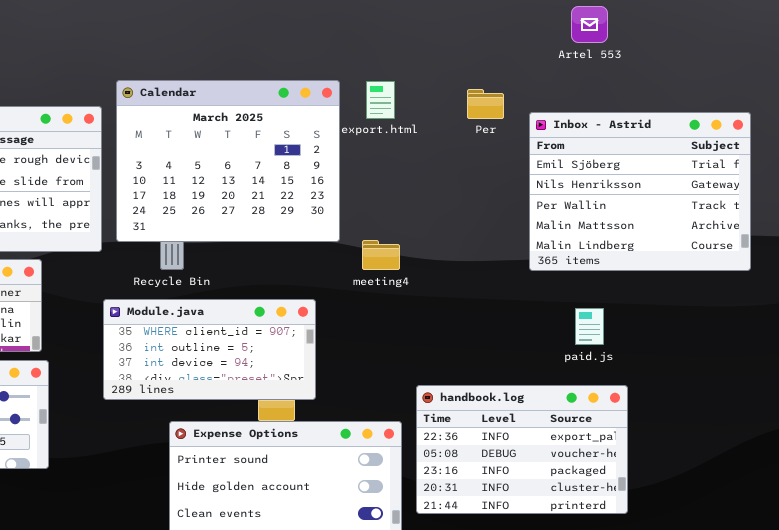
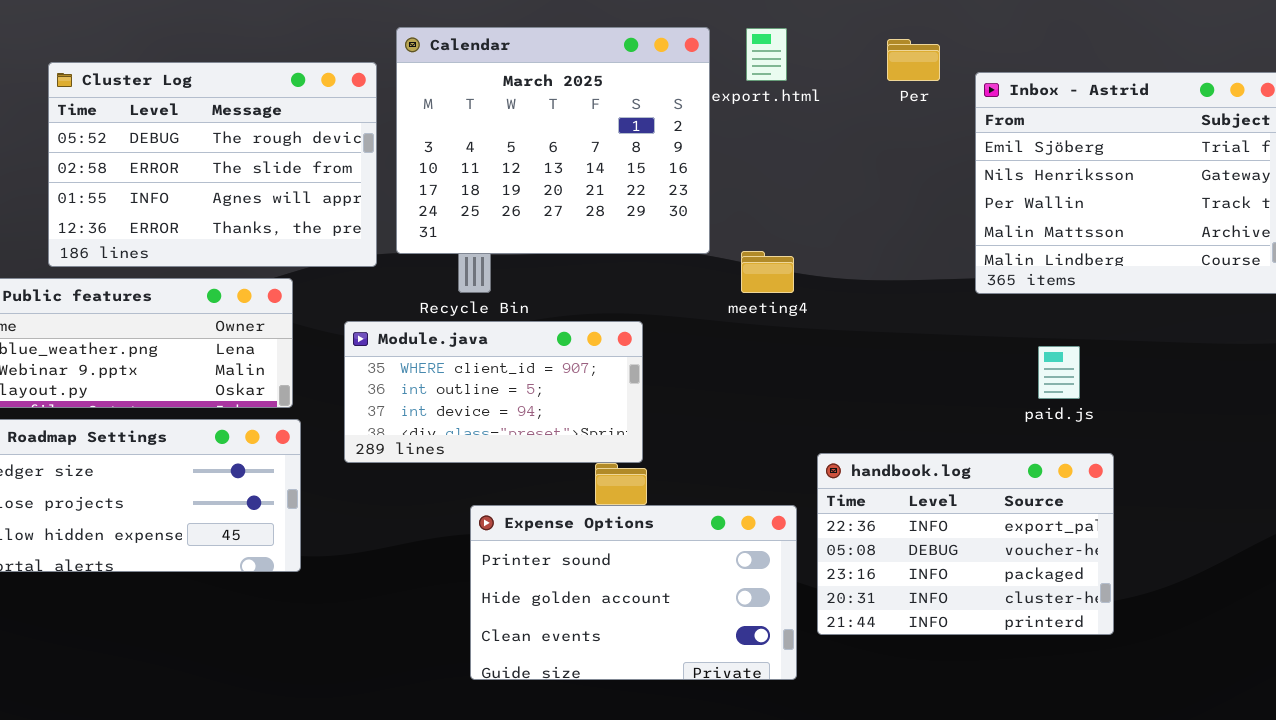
Module.java: [103,299,316,400] -> [344,321,643,463], moved

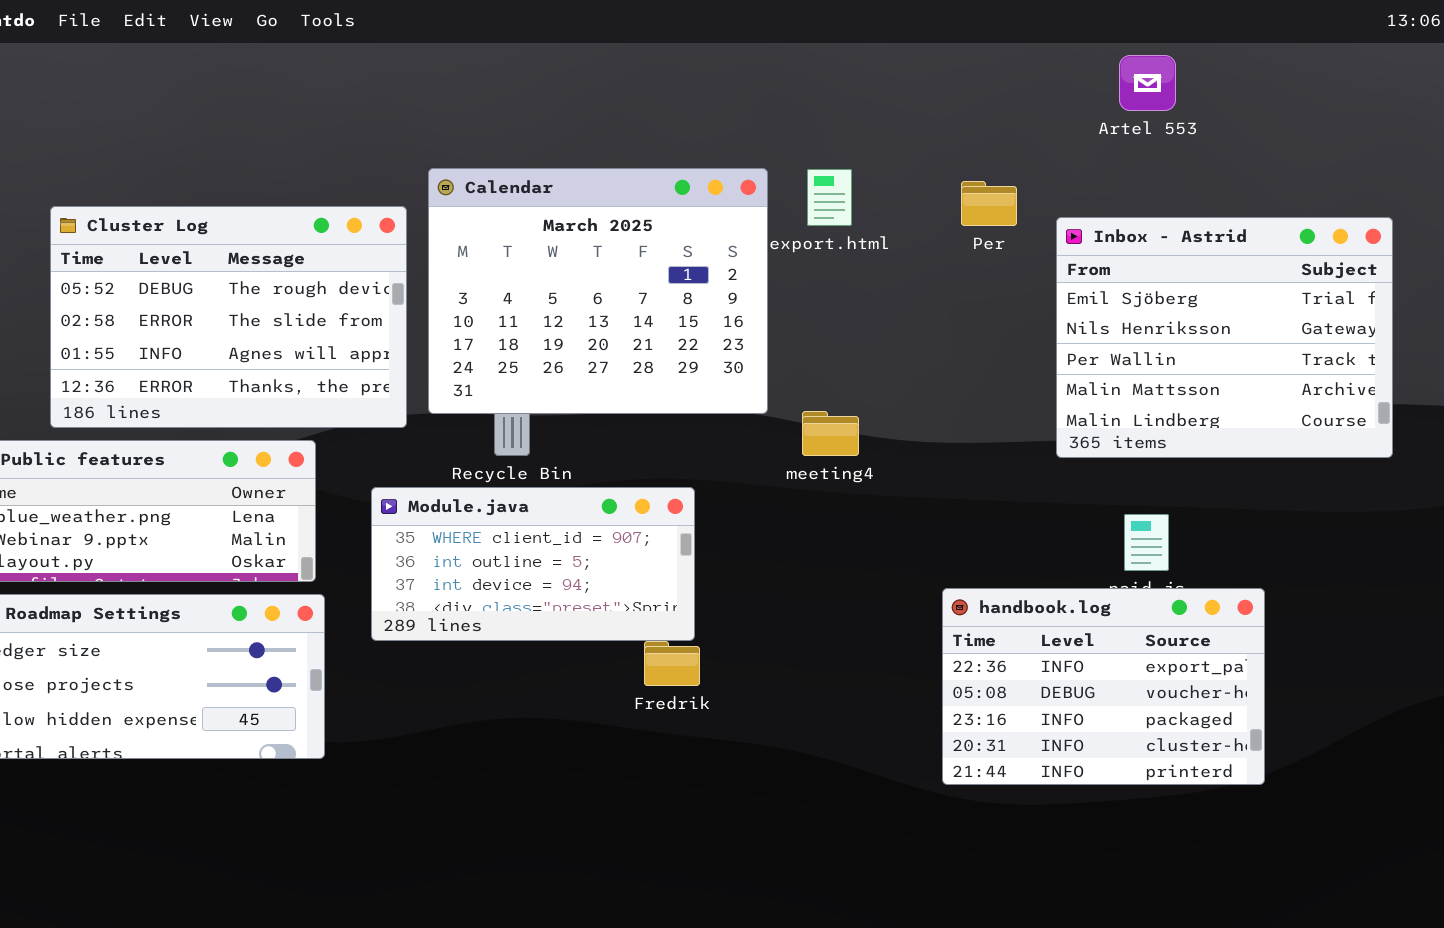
handbook.log: [817,453,1114,635] -> [942,588,1265,785], moved
Expense Options: [470,505,797,680] -> none, closed

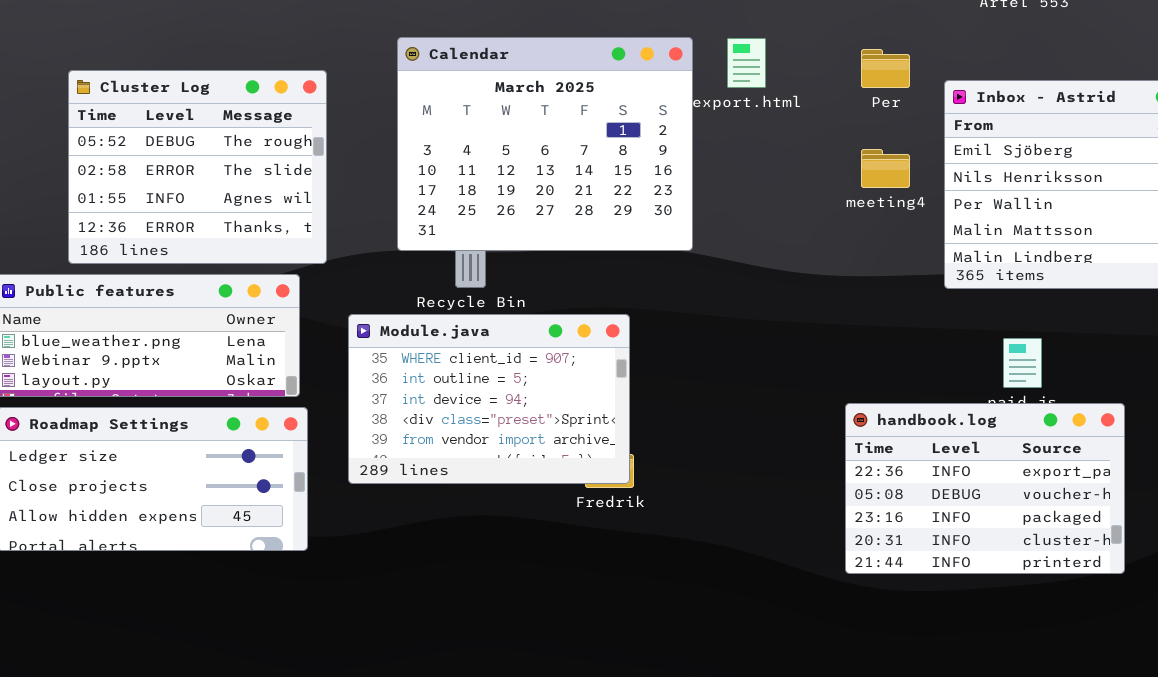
Cluster Log: [50,206,407,428] -> [68,70,327,264], resized
meeting4: [802,411,859,456] -> [861,149,910,188], moved
Module.java: [371,487,695,641] -> [348,314,630,484], resized

